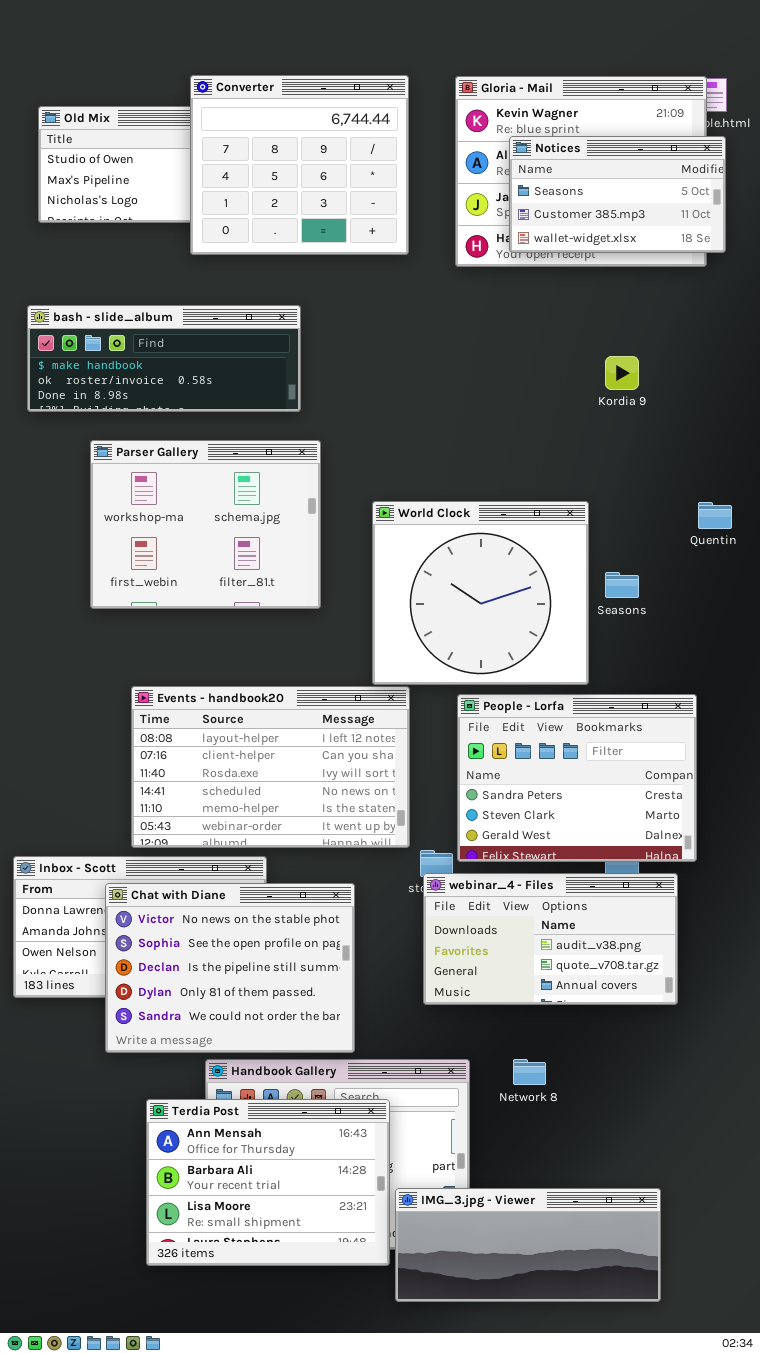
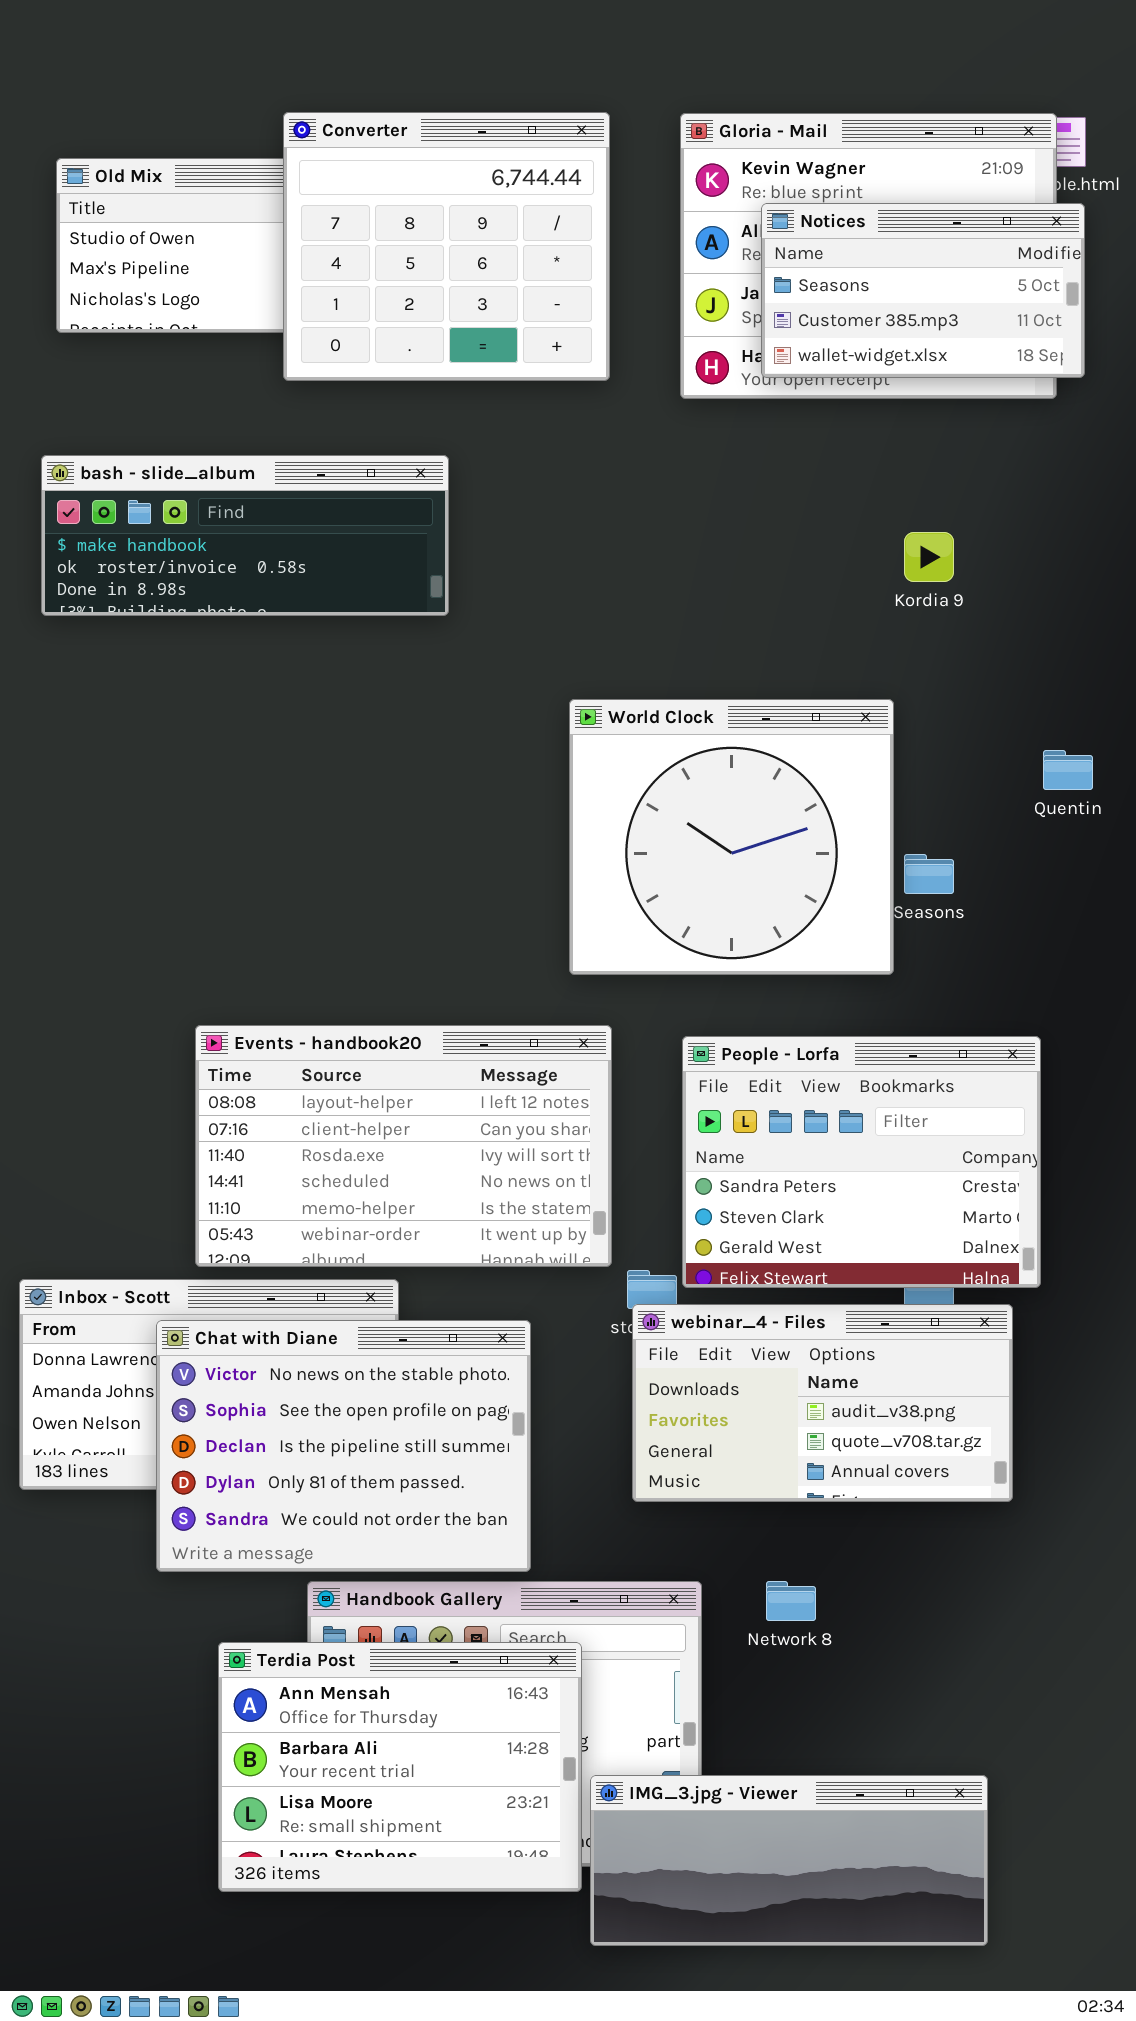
Parser Gallery: [90,440,321,609] -> none, closed
World Clock: [372,501,589,685] -> [569,699,894,975], moved

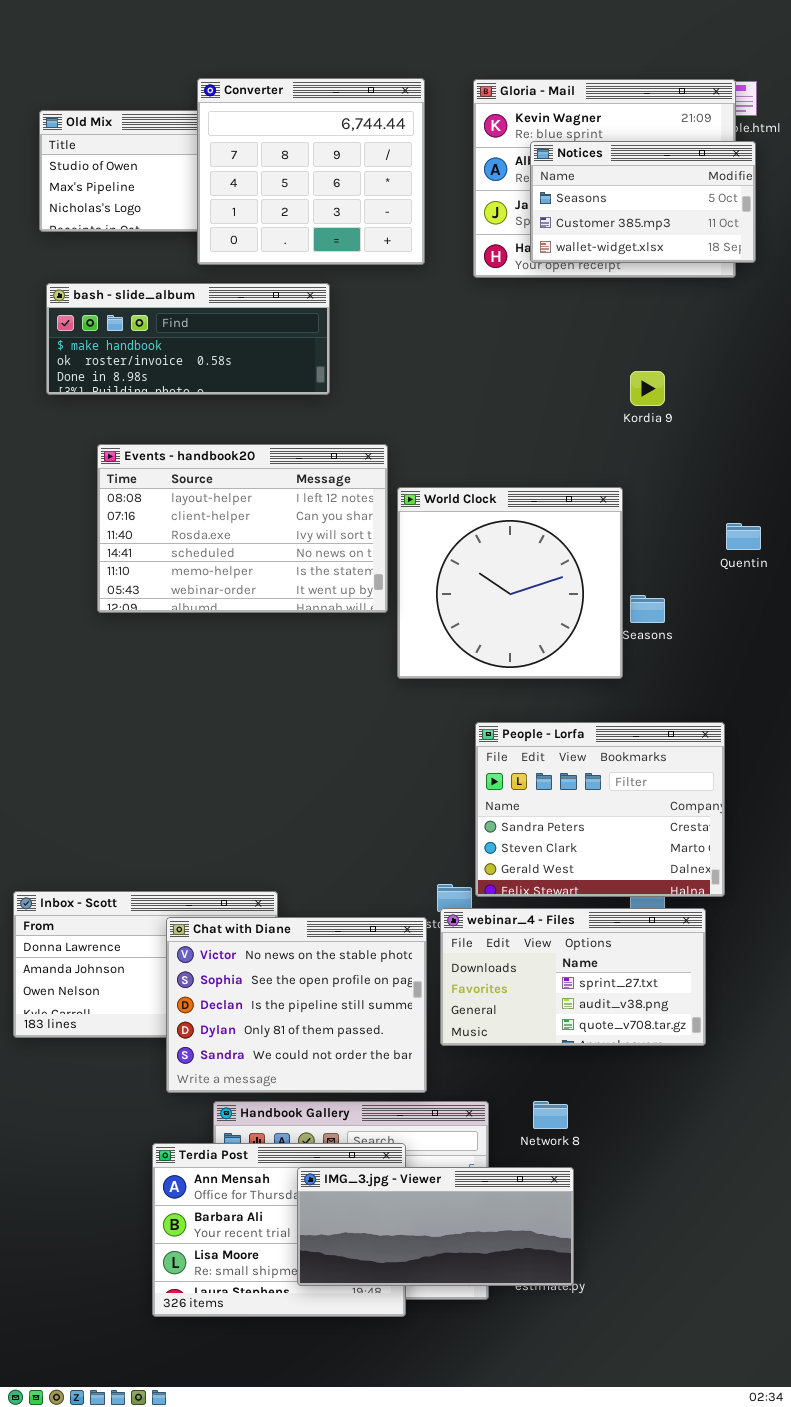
bash - slide_album: [41,455,449,616] -> [46,283,330,395], moved
Events - handbook20: [195,1025,612,1267] -> [97,444,388,613], moved
webinar_4 - Files: [632,1304,1013,1502] -> [440,908,706,1046], scrolled up 1 row
Chat with Diane: [156,1320,531,1572] -> [166,917,427,1093], moved
IMG_3.jpg - Viewer: [590,1775,988,1946] -> [297,1167,574,1286], moved

